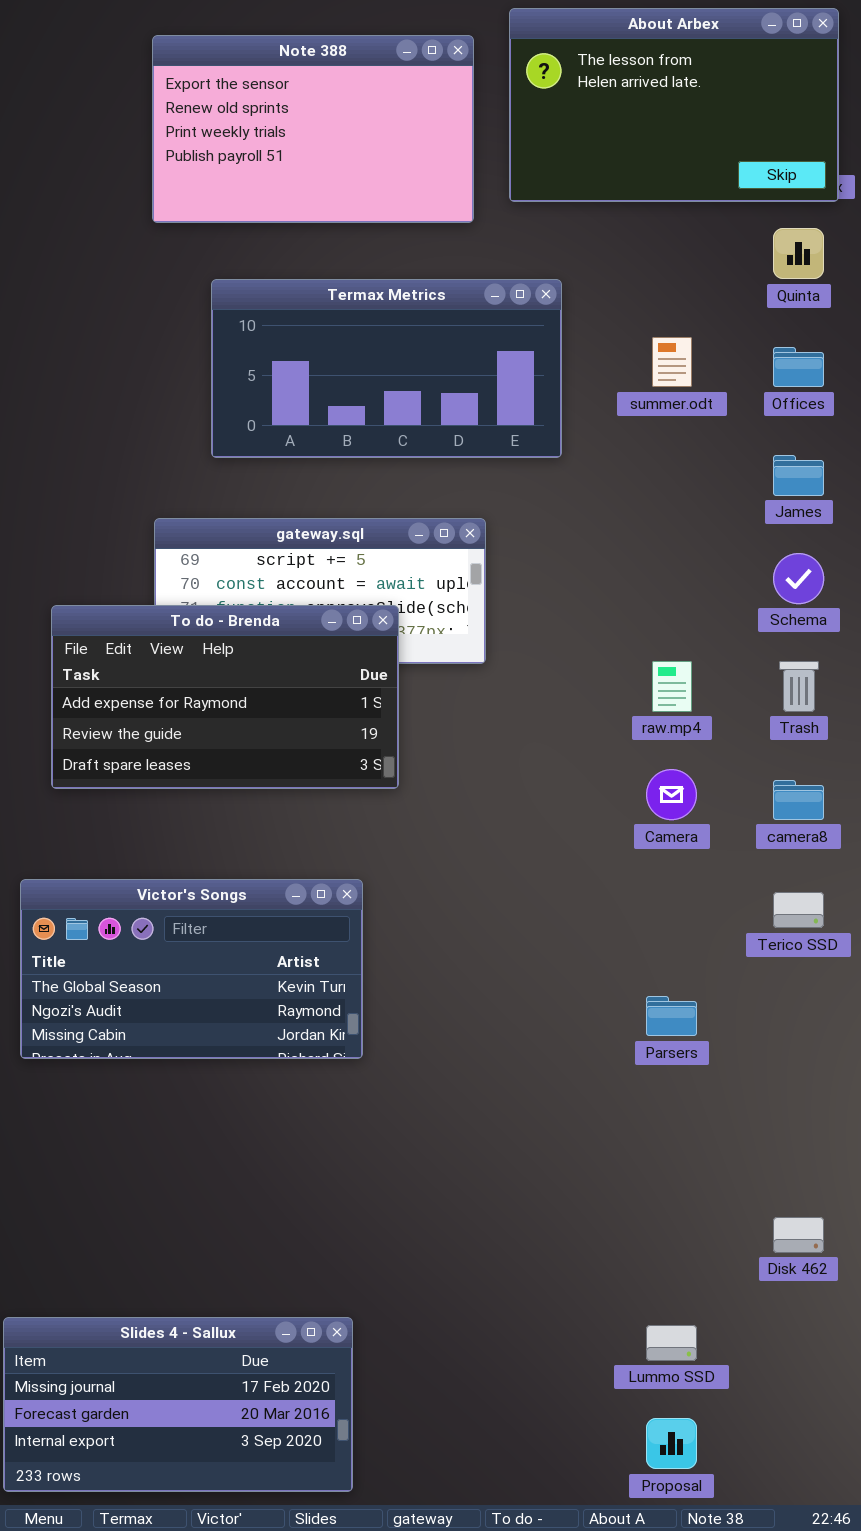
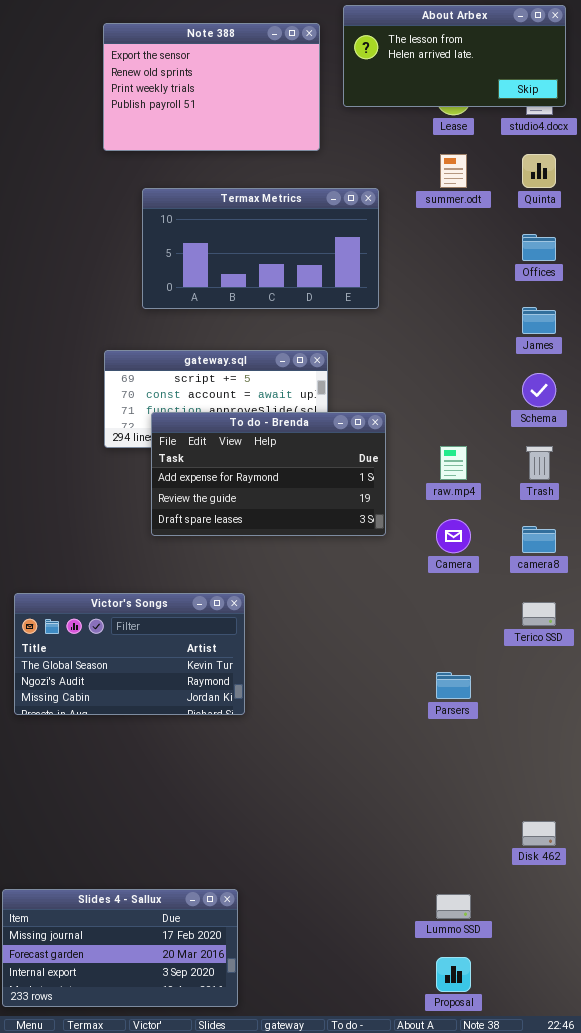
About Arbex: [509,8,839,202] -> [343,5,566,107], resized
summer.odt: [652,337,692,387] -> [440,154,467,188], moved
To do - Brenda: [51,605,399,789] -> [151,412,386,536], moved

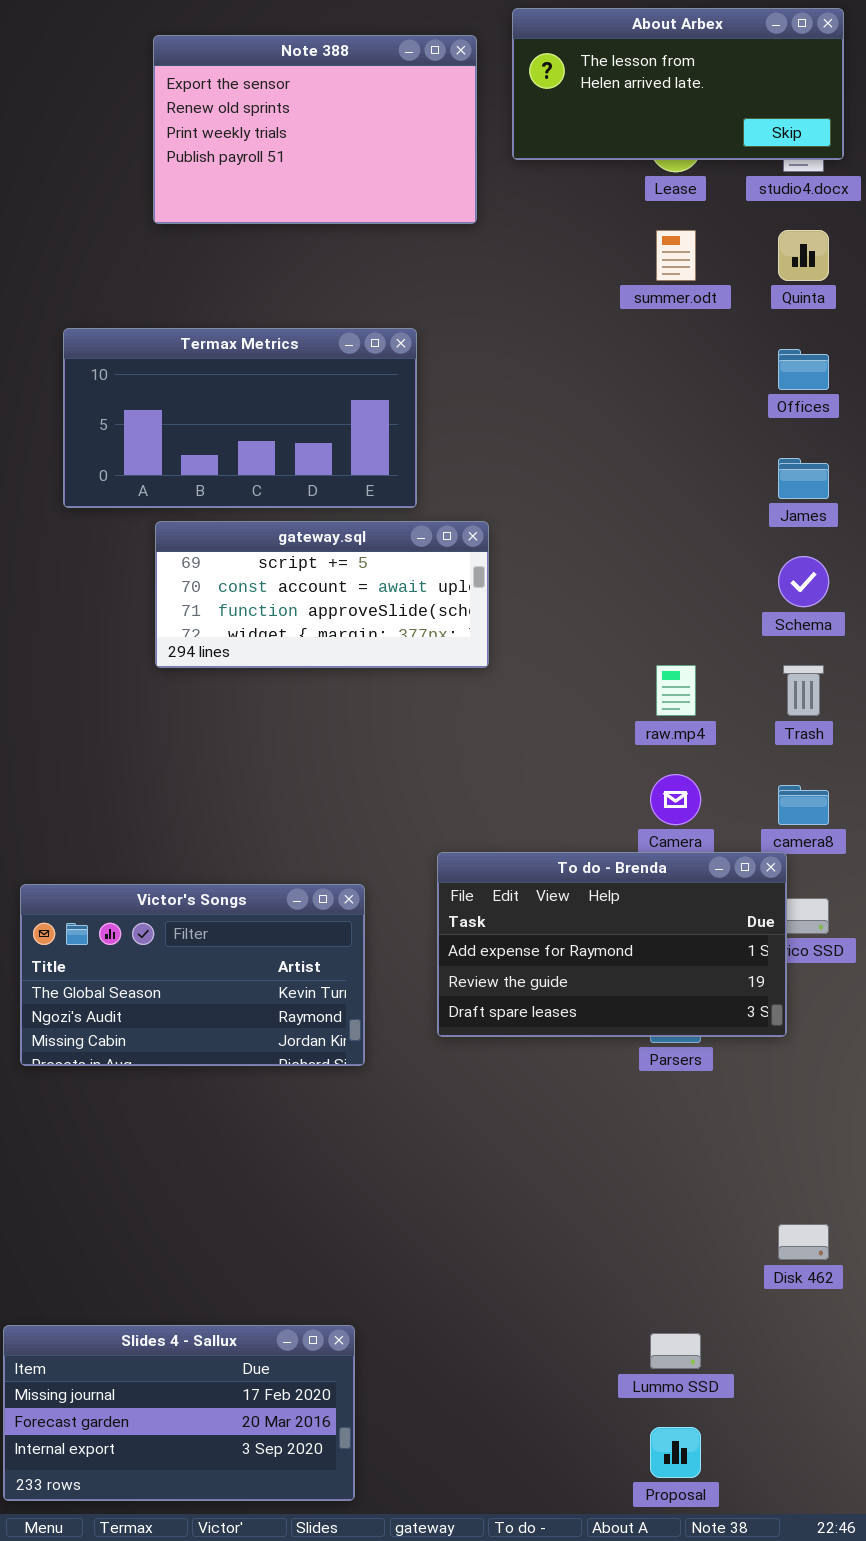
Termax Metrics: [142,188,379,309] -> [63,328,417,508], moved
To do - Brenda: [151,412,386,536] -> [437,852,787,1037], moved

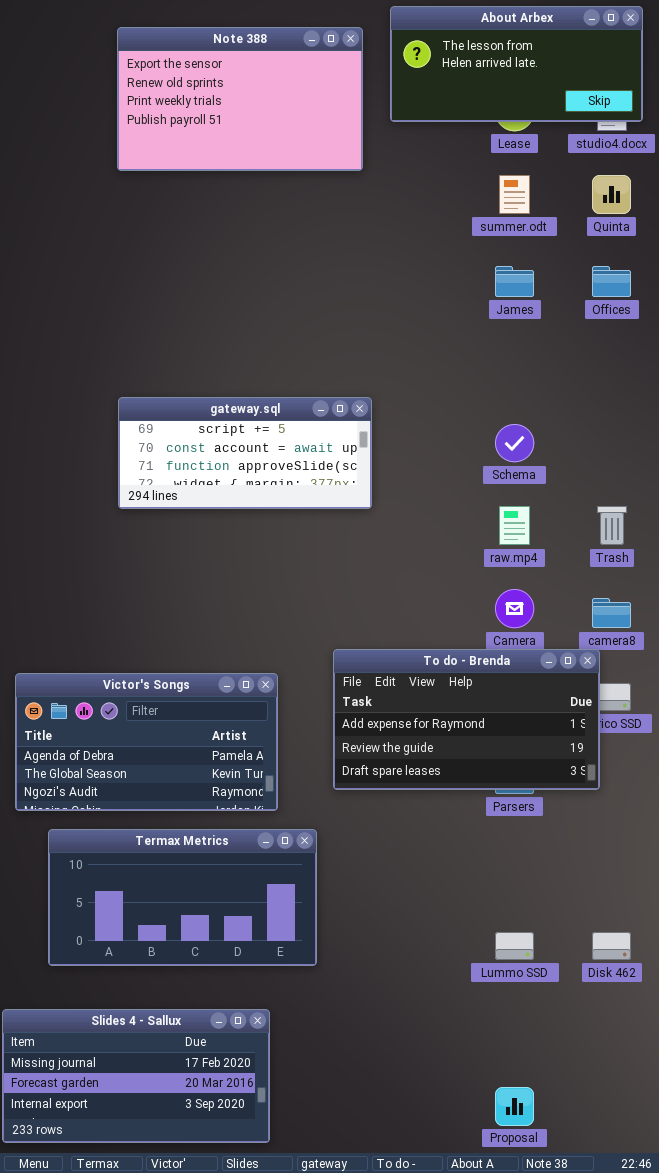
Termax Metrics: [63,328,417,508] -> [48,829,317,966], moved
James: [778,458,829,499] -> [495,266,534,297], moved
Schema: [778,556,829,607] -> [495,424,534,462], moved
Victor's Songs: [20,884,365,1066] -> [15,673,278,811], scrolled up 1 row
Lummo SSD: [650,1333,701,1369] -> [495,932,534,960], moved

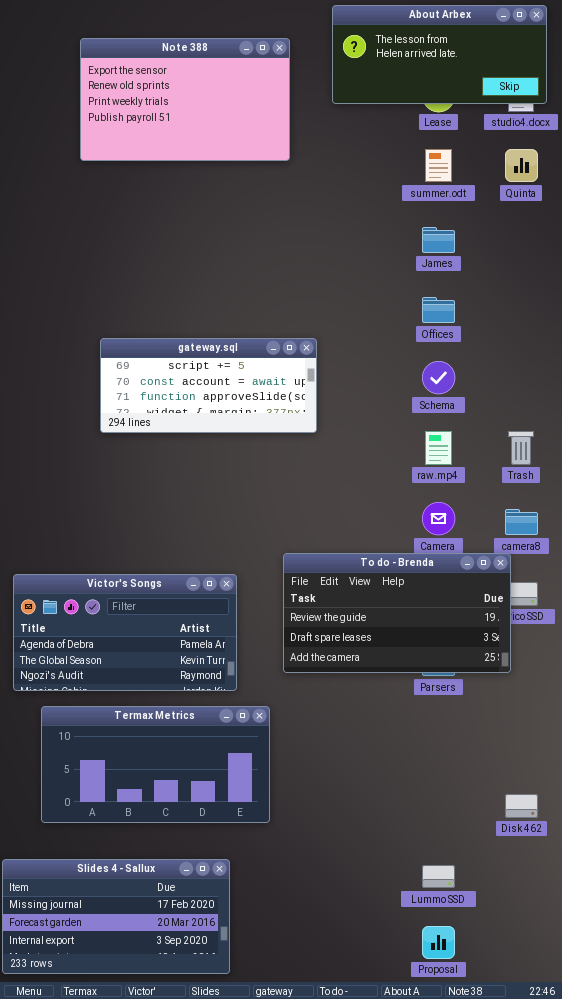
Note 388: [117,27,363,171] -> [80,38,290,161], moved
Offices: [592,266,631,297] -> [422,297,455,323], moved
To do - Brenda: [333,649,600,790] -> [283,553,511,673], scrolled down 1 row
Lummo SSD: [495,932,534,960] -> [422,865,455,888], moved

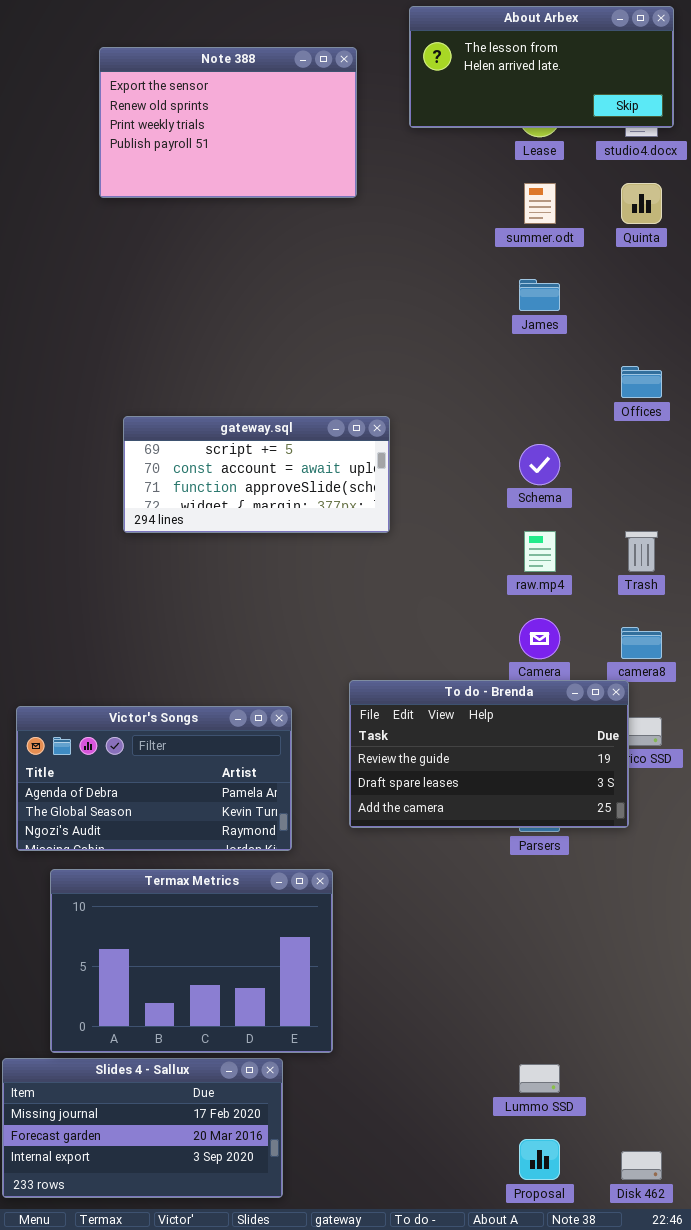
Offices: [422,297,455,323] -> [621,366,662,398], moved
Termax Metrics: [41,706,270,823] -> [50,869,333,1053], resized
Disk 462: [505,794,538,818] -> [621,1151,662,1180], moved

